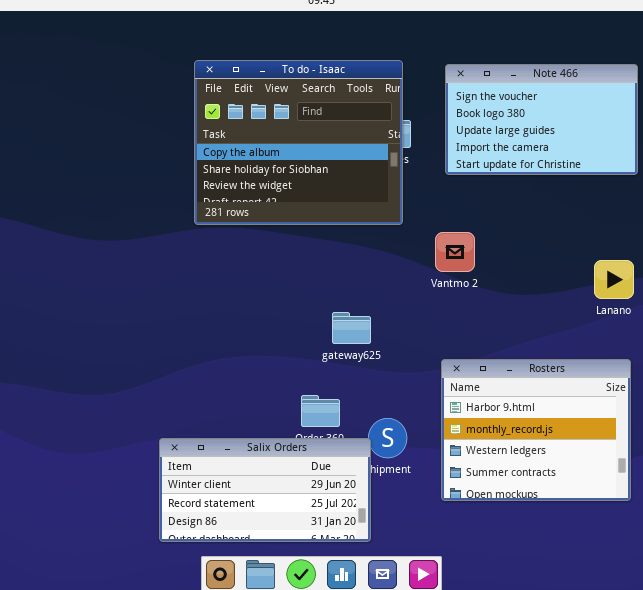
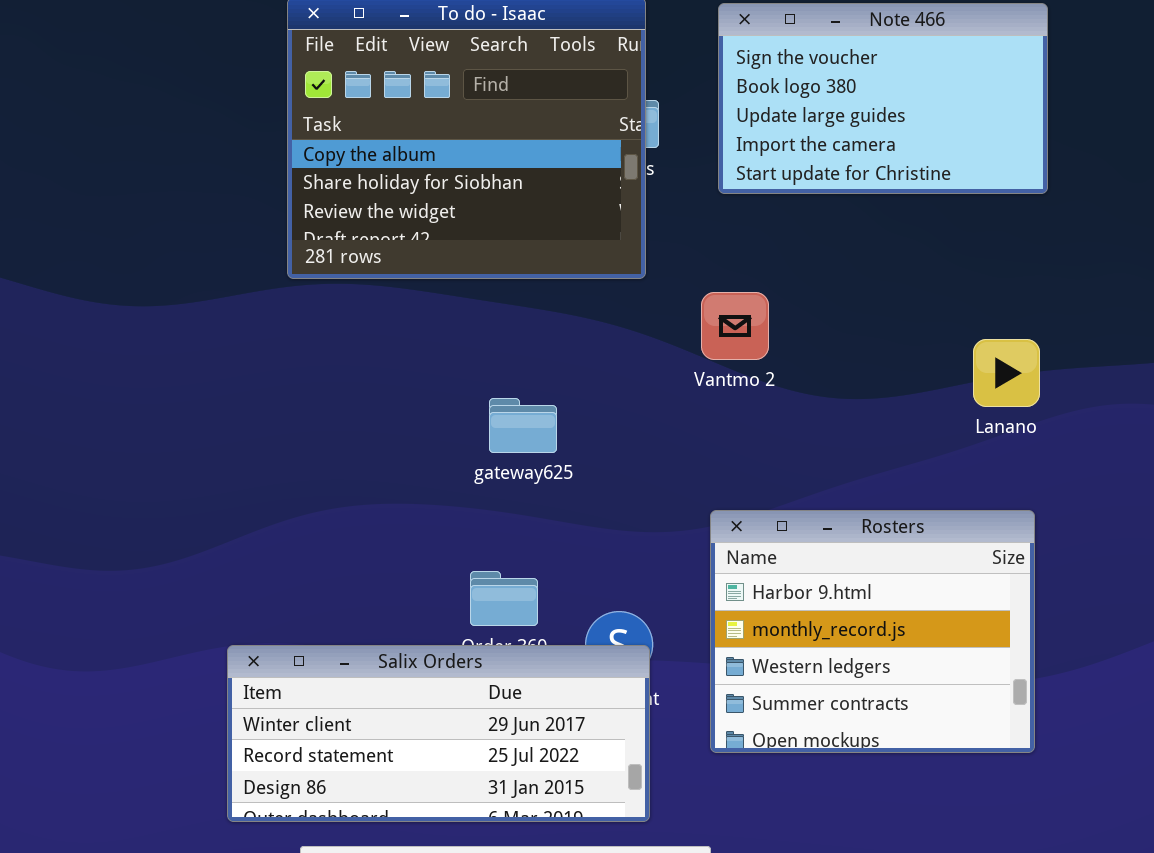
gateway625: [332,312,371,344] -> [489,398,557,453], moved
Salix Orders: [159,438,371,542] -> [227,645,650,822], resized

